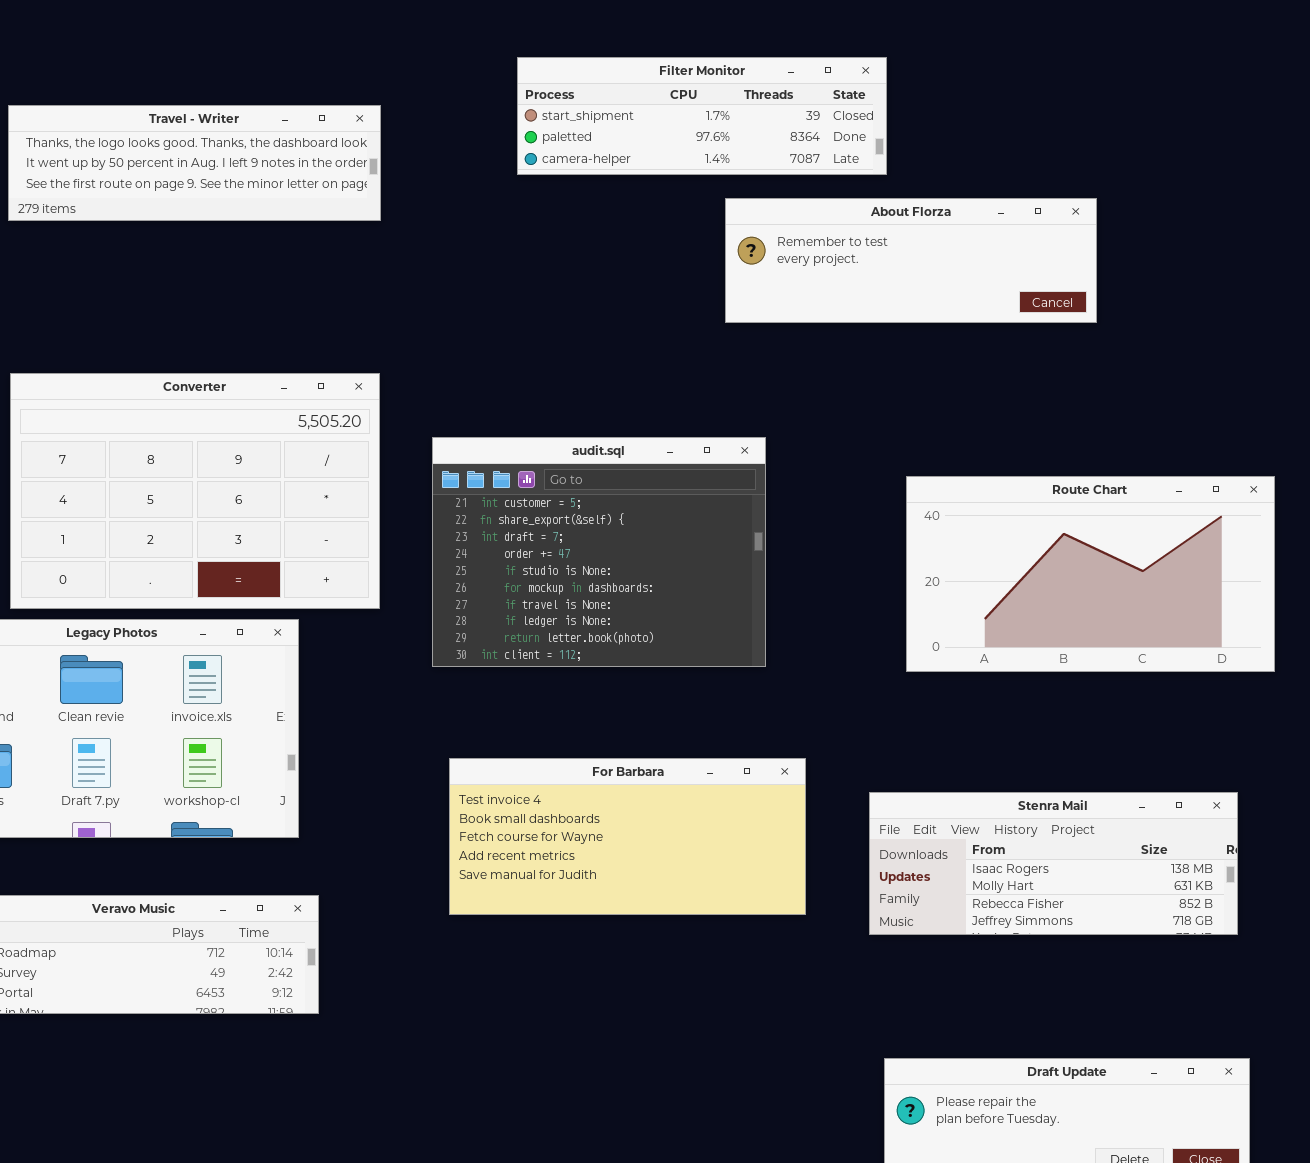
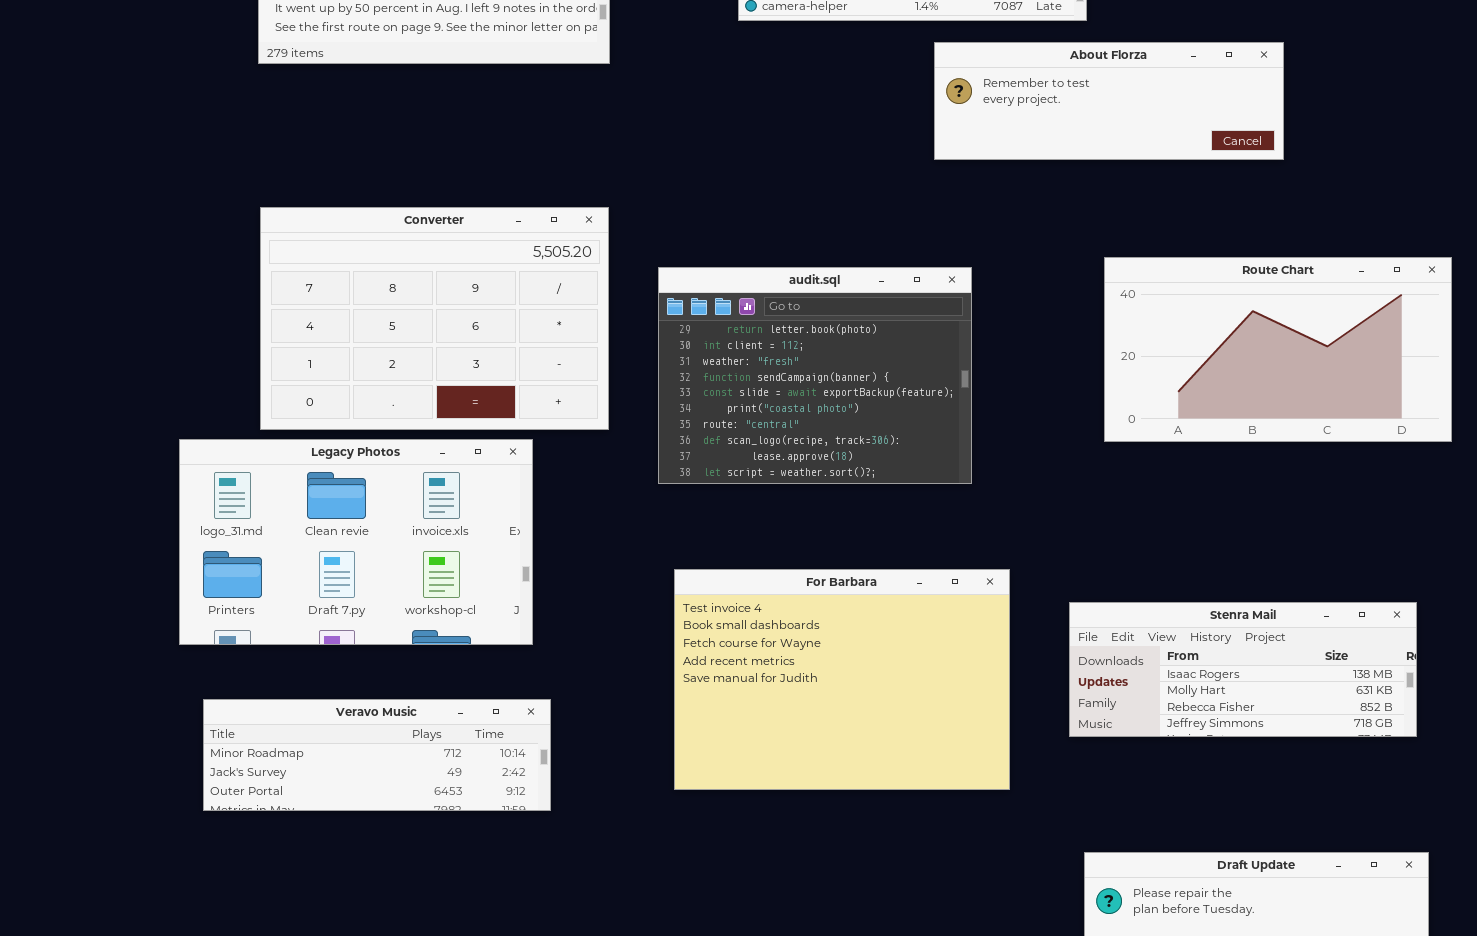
audit.sql: [432,437,766,667] -> [658,267,972,484], scrolled down 8 rows
Route Chart: [906,476,1275,672] -> [1104,257,1452,442], moved
For Barbara: [449,758,806,915] -> [674,569,1010,790], resized

